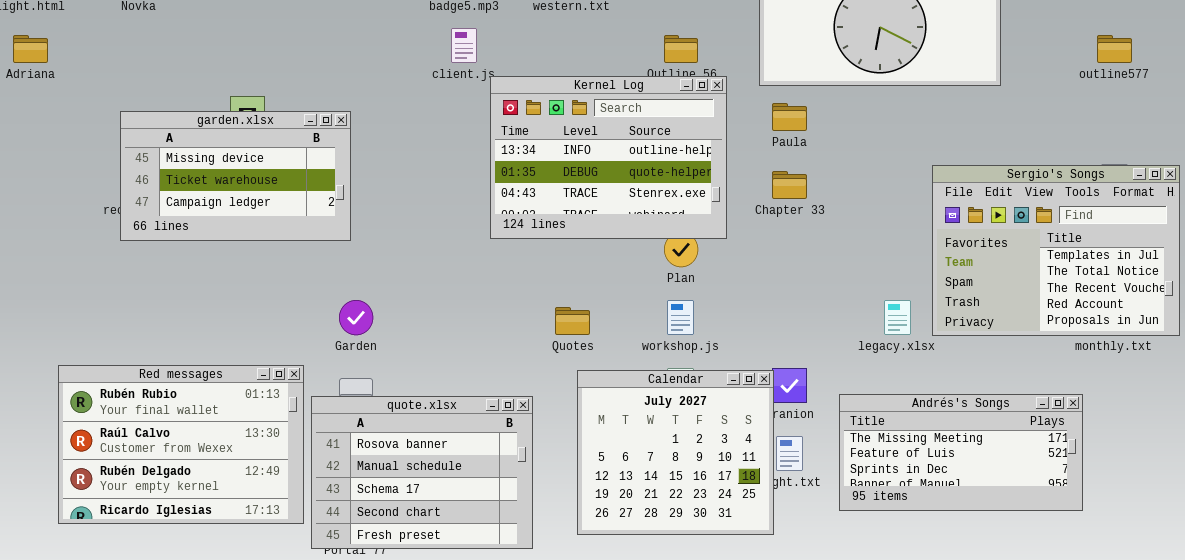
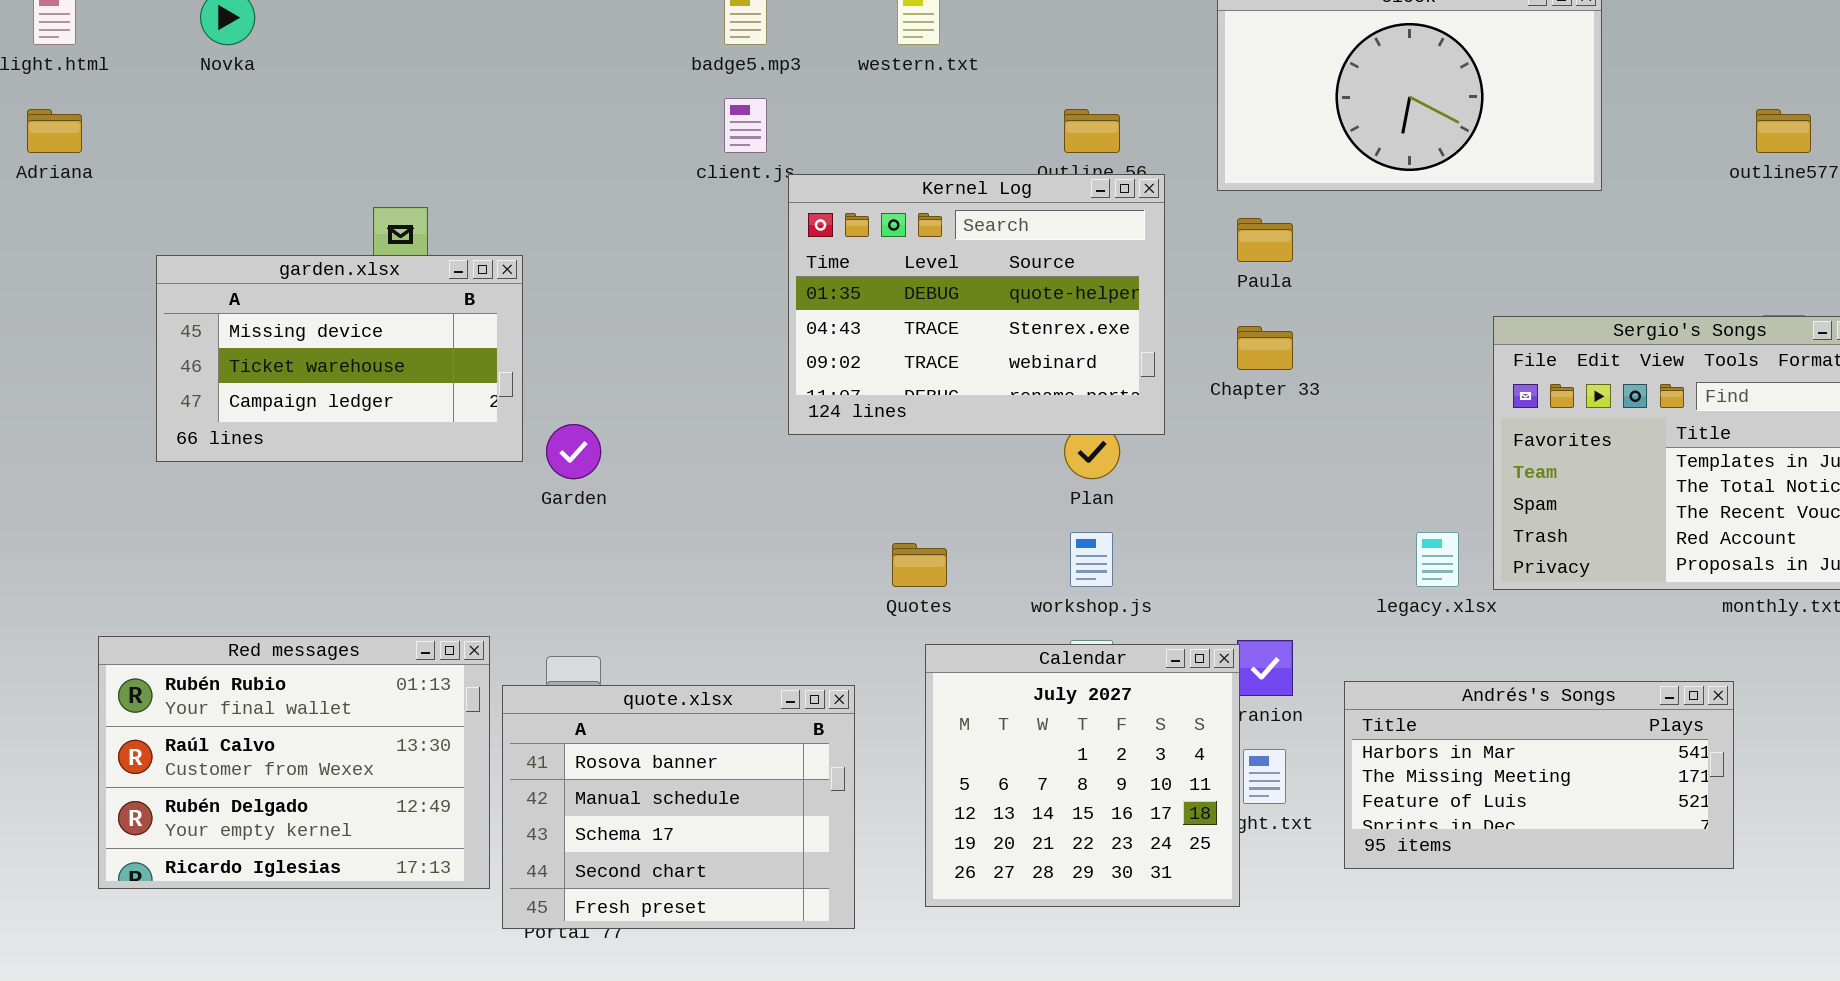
Kernel Log: [490,76,727,239] -> [788,174,1165,435], scrolled down 1 row
garden.xlsx: [120,111,351,241] -> [156,255,523,462], moved
Garden: [339,300,373,335] -> [546,424,601,479], moved
Andrés's Songs: [839,394,1083,511] -> [1344,681,1734,869], scrolled up 1 row

